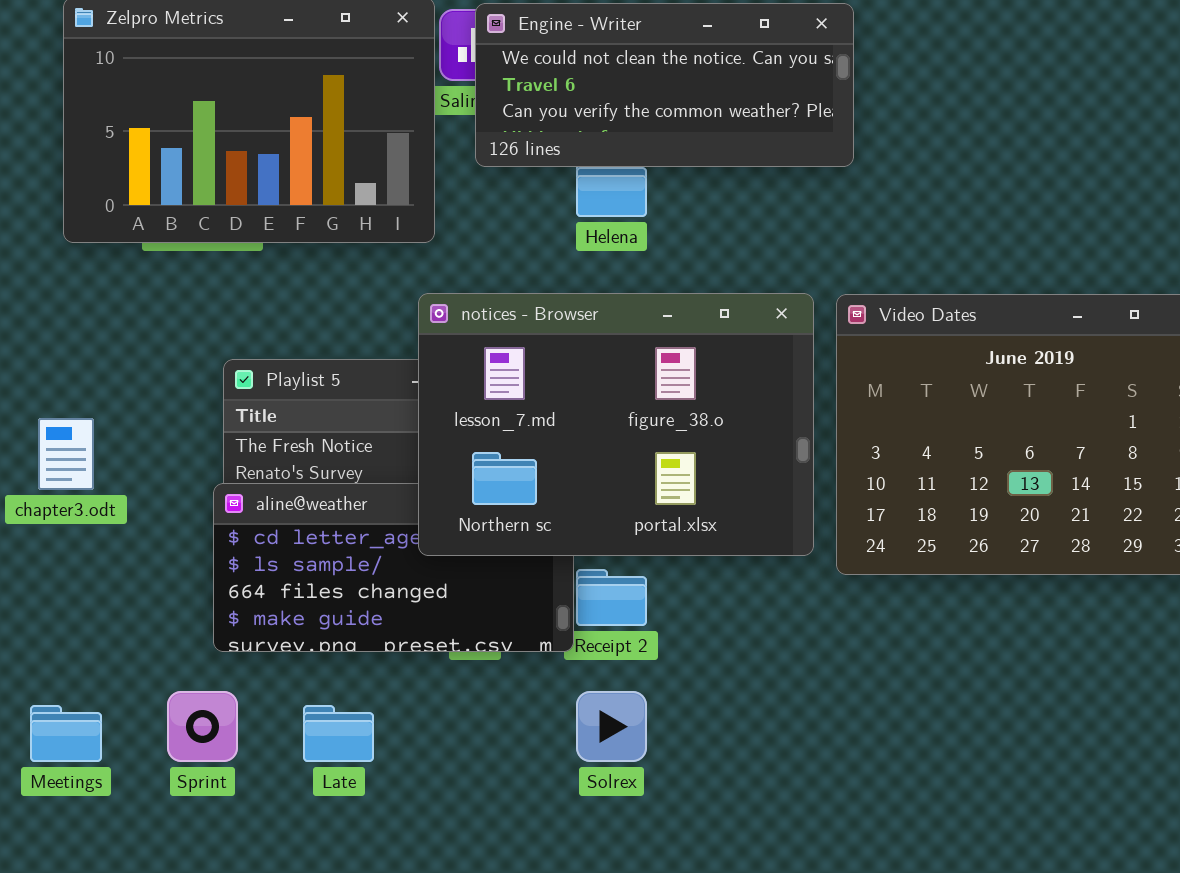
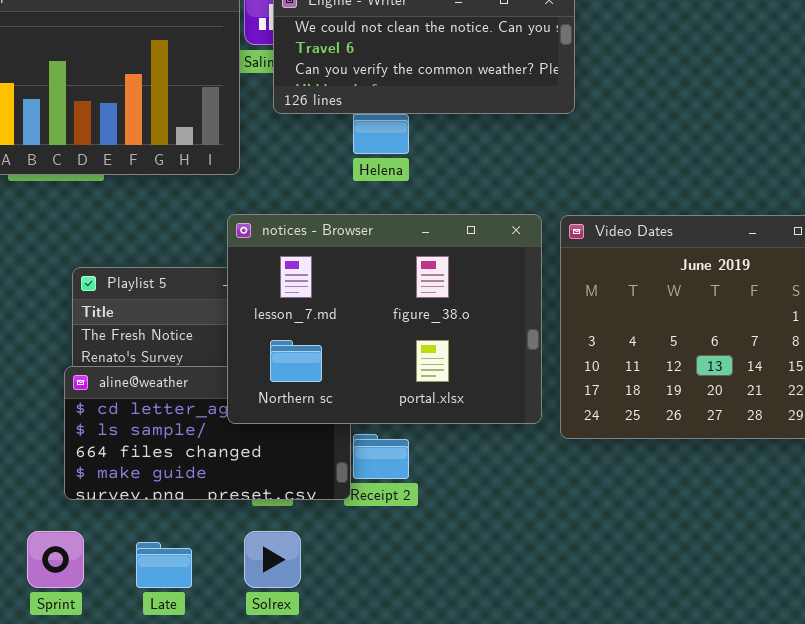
Solrex: [576,691,647,762] -> [244,531,301,588], moved

